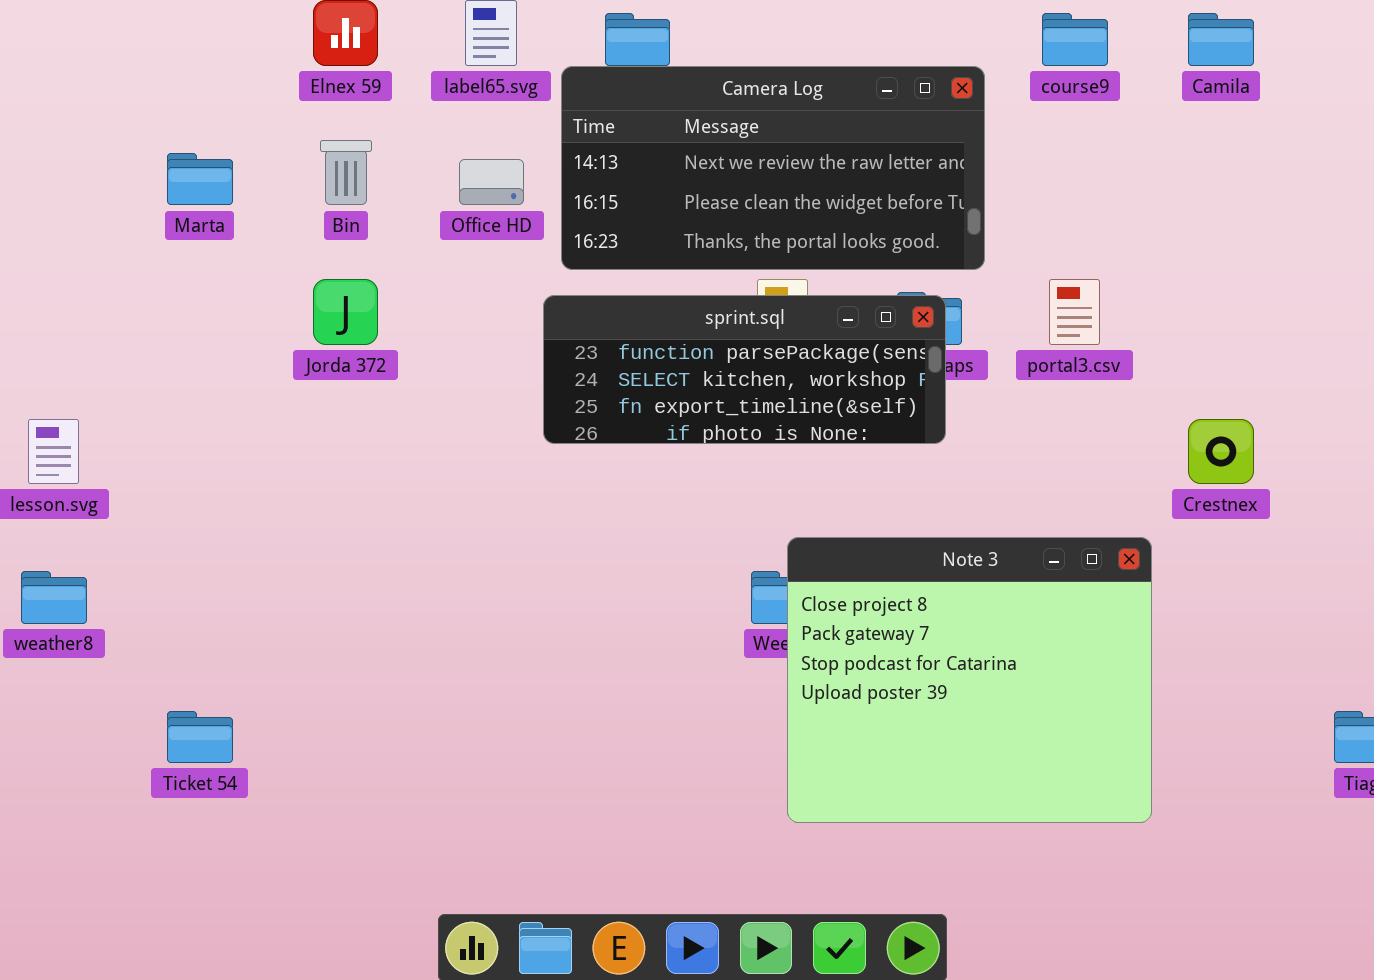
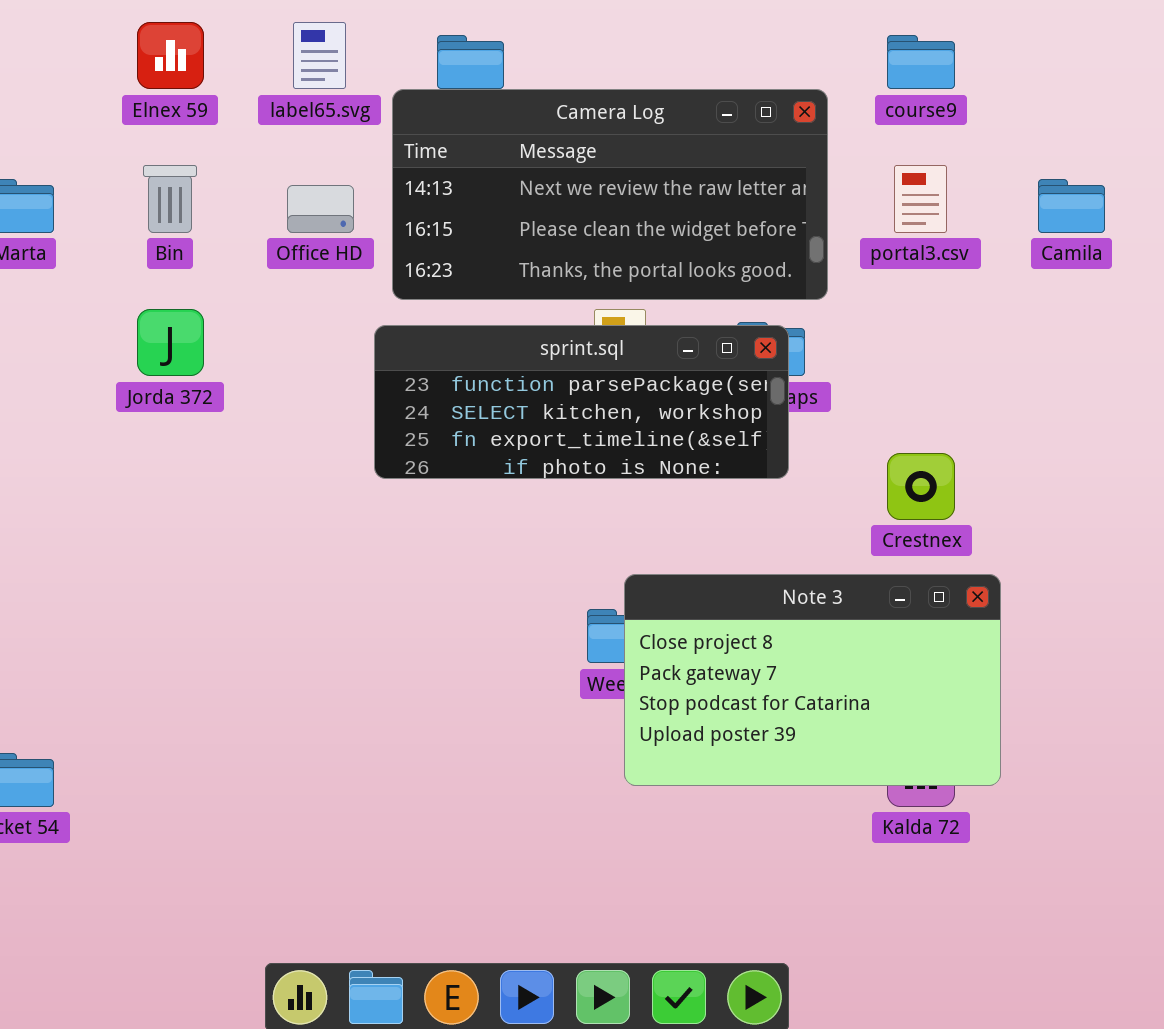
Camila: [1188,13,1254,66] -> [1038,179,1105,233], moved
portal3.csv: [1049,279,1100,345] -> [894,165,947,233], moved
Crestnex: [1188,419,1254,484] -> [887,453,955,520], moved
Note 3: [787,537,1152,823] -> [624,574,1001,786], resized

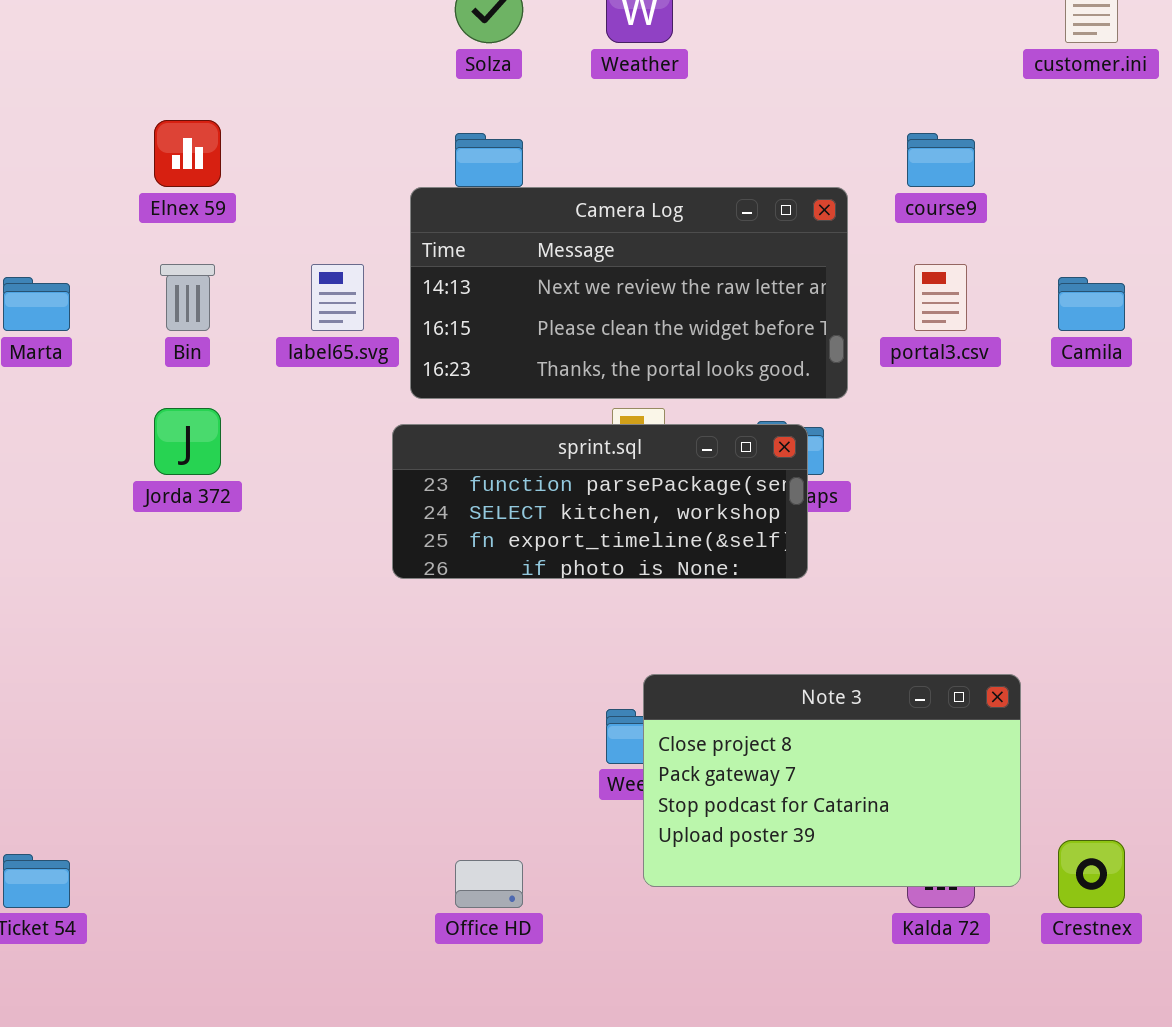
label65.svg: [293,22,346,89] -> [311,264,364,331], moved
Office HD: [287,185,354,233] -> [455,860,523,908], moved
Crestnex: [887,453,955,520] -> [1058,840,1125,908], moved

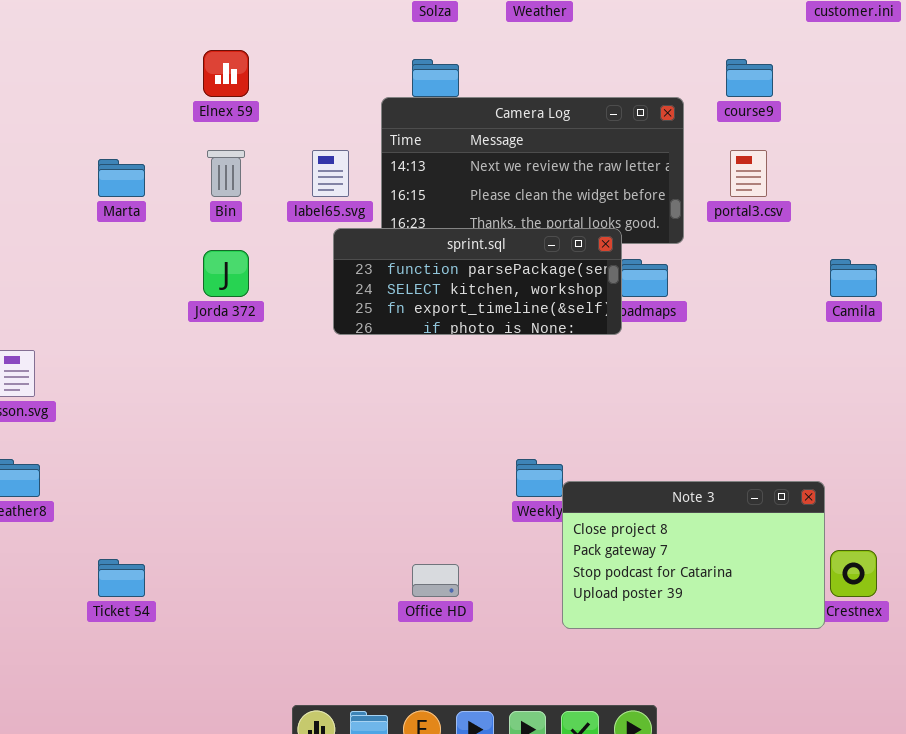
Camila: [1058,277,1125,331] -> [830,259,877,297], moved
sprint.sql: [392,424,808,579] -> [333,228,622,335], moved
Note 3: [643,674,1021,887] -> [562,481,825,629], moved

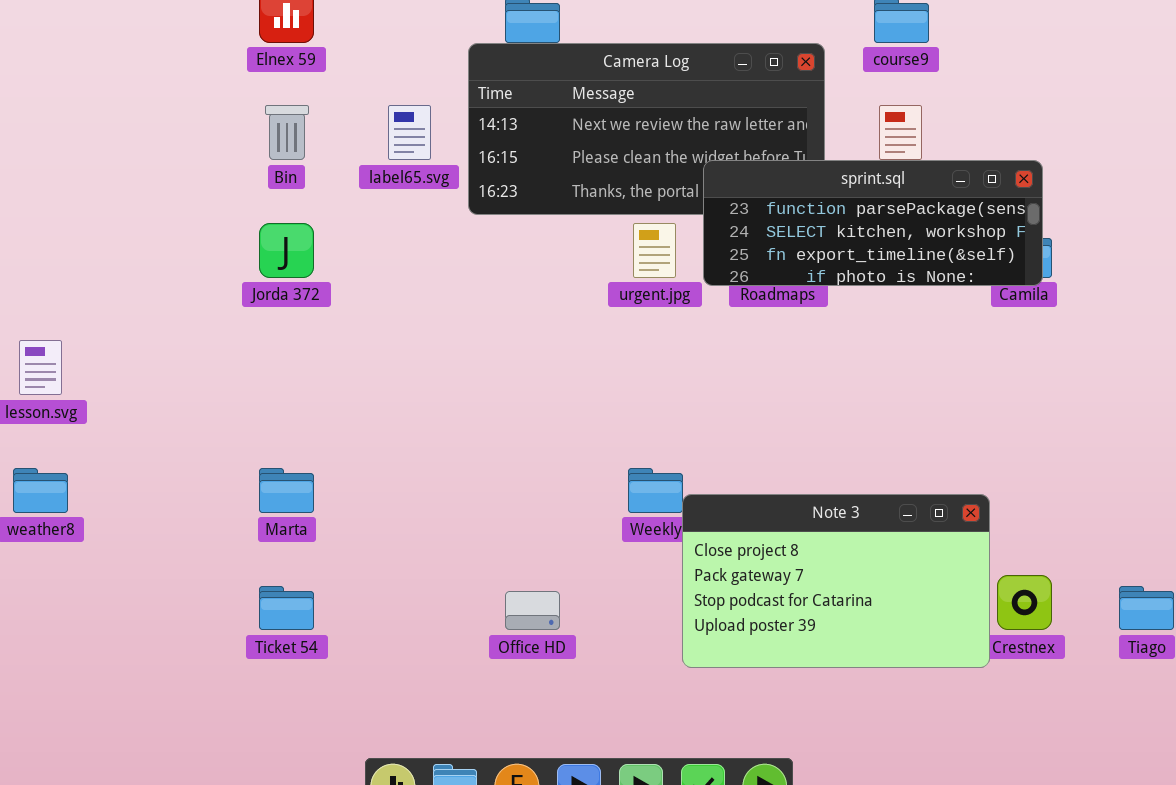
Marta: [98,159,145,197] -> [259,468,314,513], moved
sprint.sql: [333,228,622,335] -> [703,160,1043,286], moved
Ticket 54: [98,559,145,597] -> [259,586,314,630], moved

